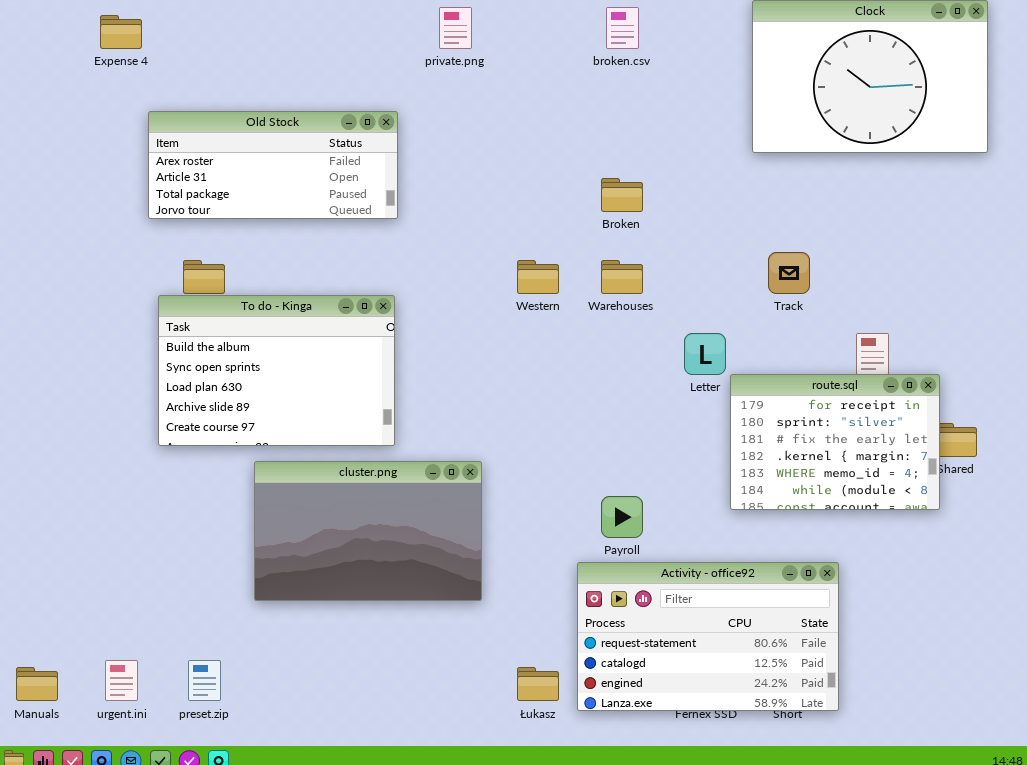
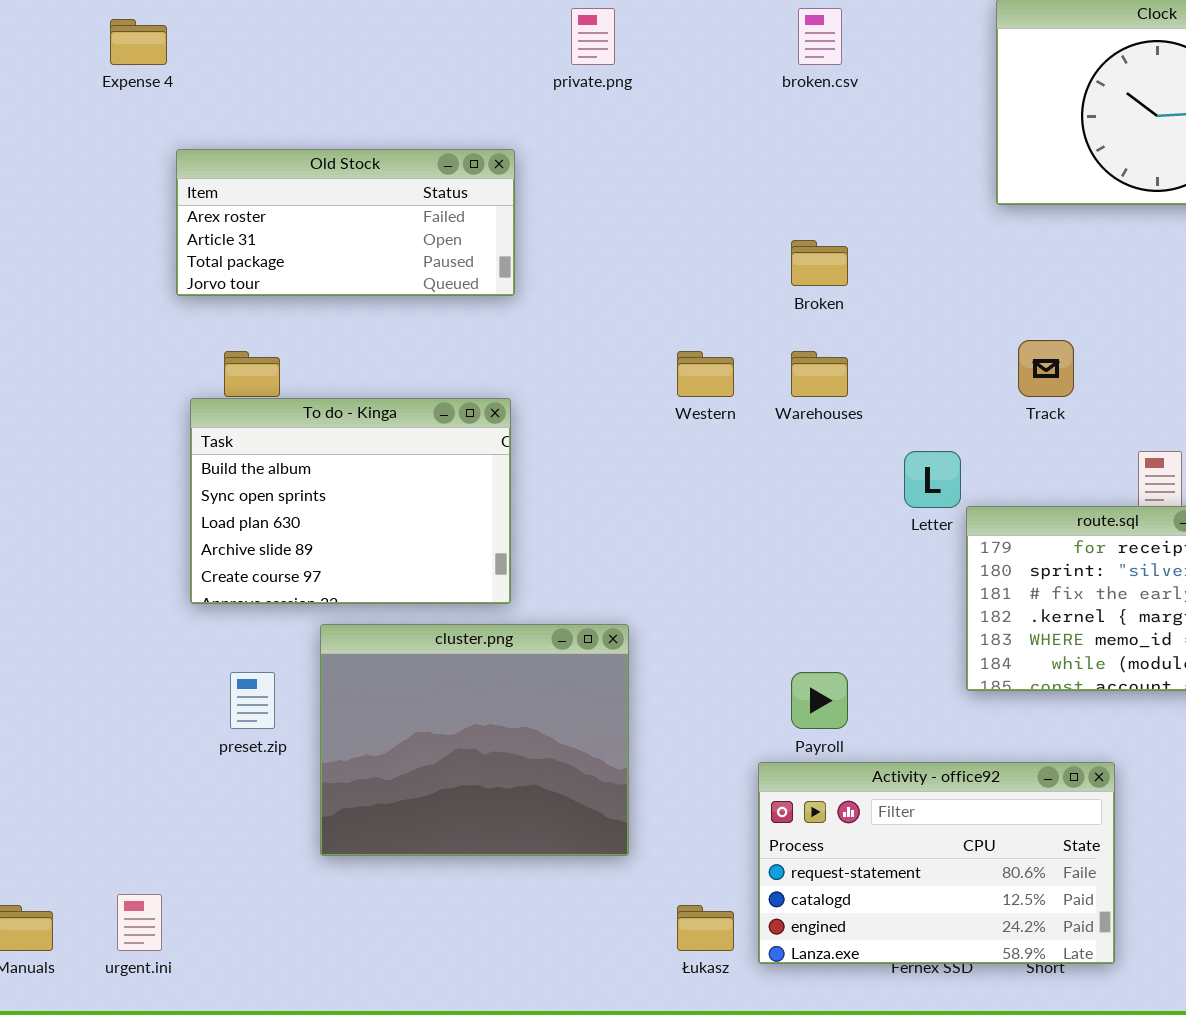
cluster.png: [254,461,482,601] -> [320,624,629,856], resized
preset.zip: [188,660,221,701] -> [230,672,275,729], moved

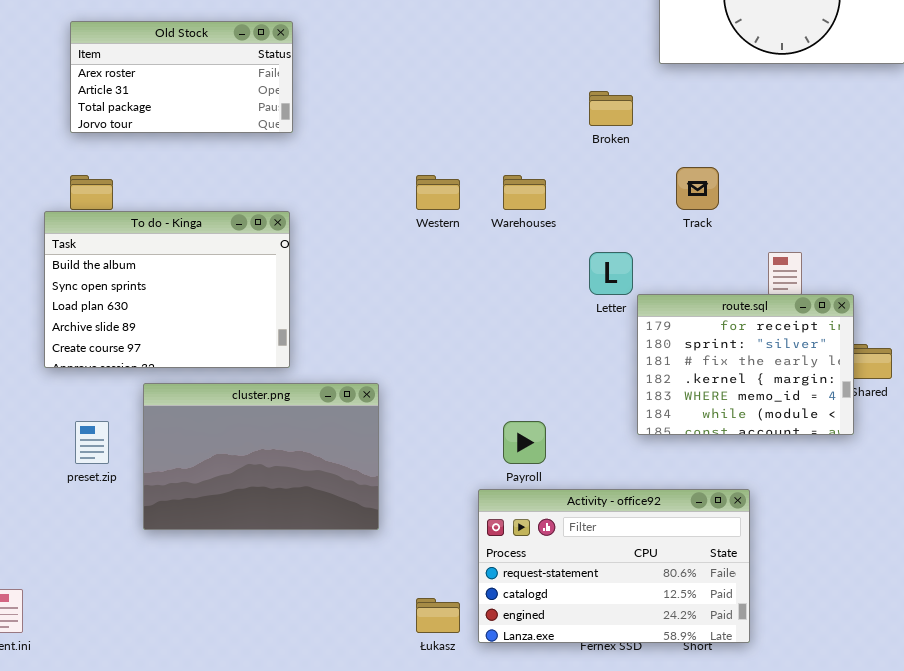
Old Stock: [176,149,515,296] -> [70,21,293,133], resized
Broken: [791,240,848,286] -> [589,91,633,126], moved
cluster.png: [320,624,629,856] -> [143,383,379,530], resized

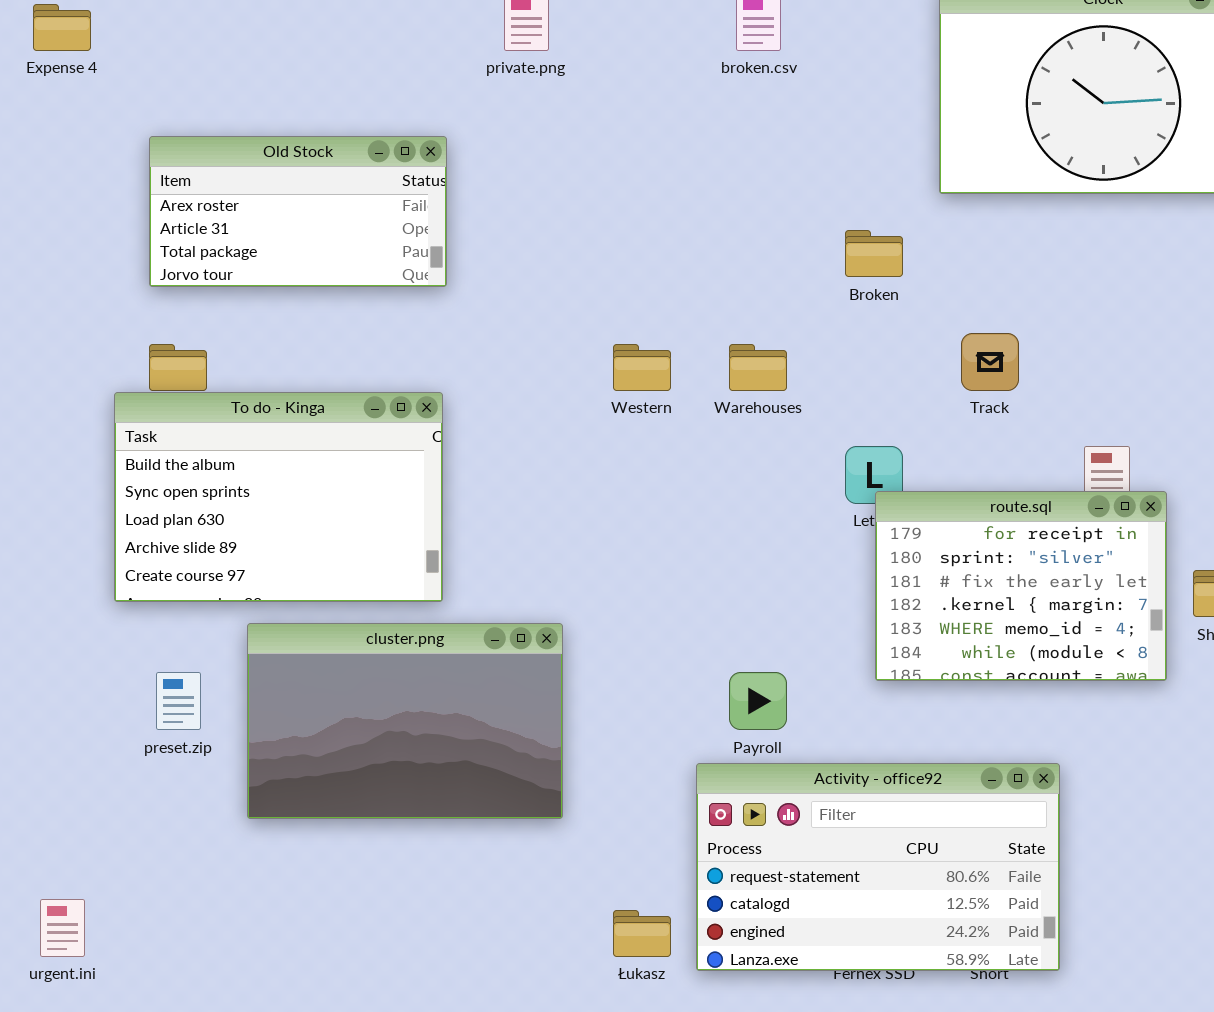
route.sql: [637,294,854,435] -> [875,491,1167,681], moved

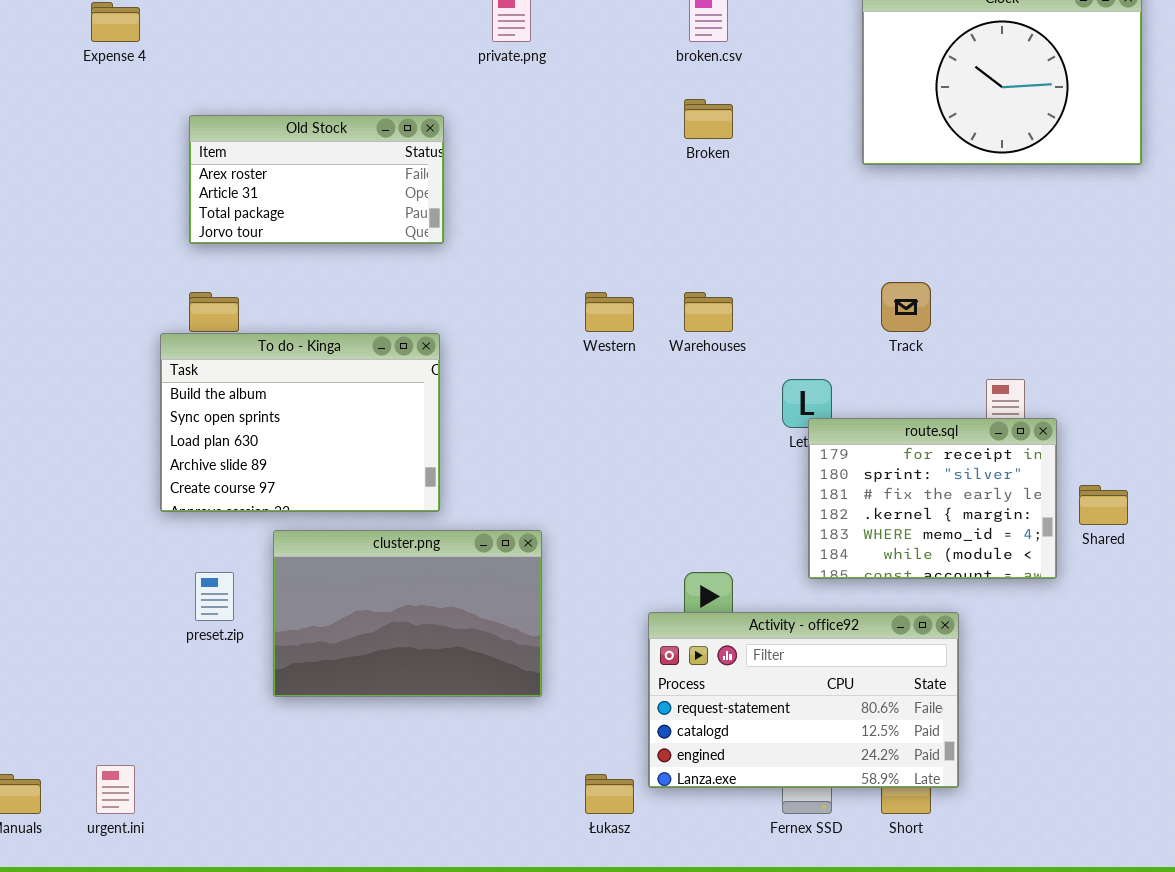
Broken: [845,230,903,277] -> [684,99,733,139], moved
Activity - office92: [696,763,1060,971] -> [648,612,959,788], moved

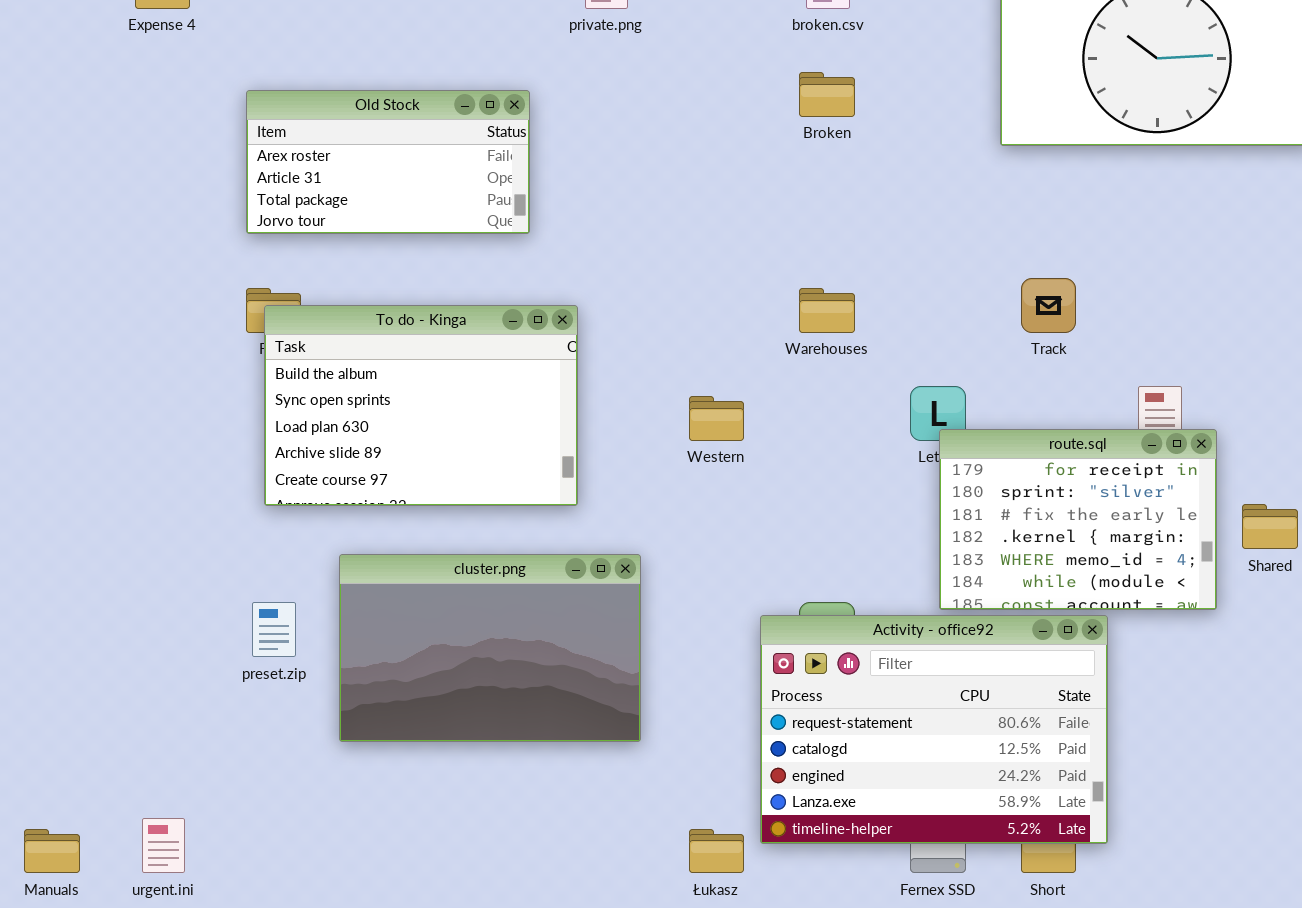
Western: [585,292,634,332] -> [689,396,744,441], moved
To do - Kinga: [160,333,440,512] -> [264,305,578,506], moved
Activity - office92: [648,612,959,788] -> [760,615,1108,844], resized

